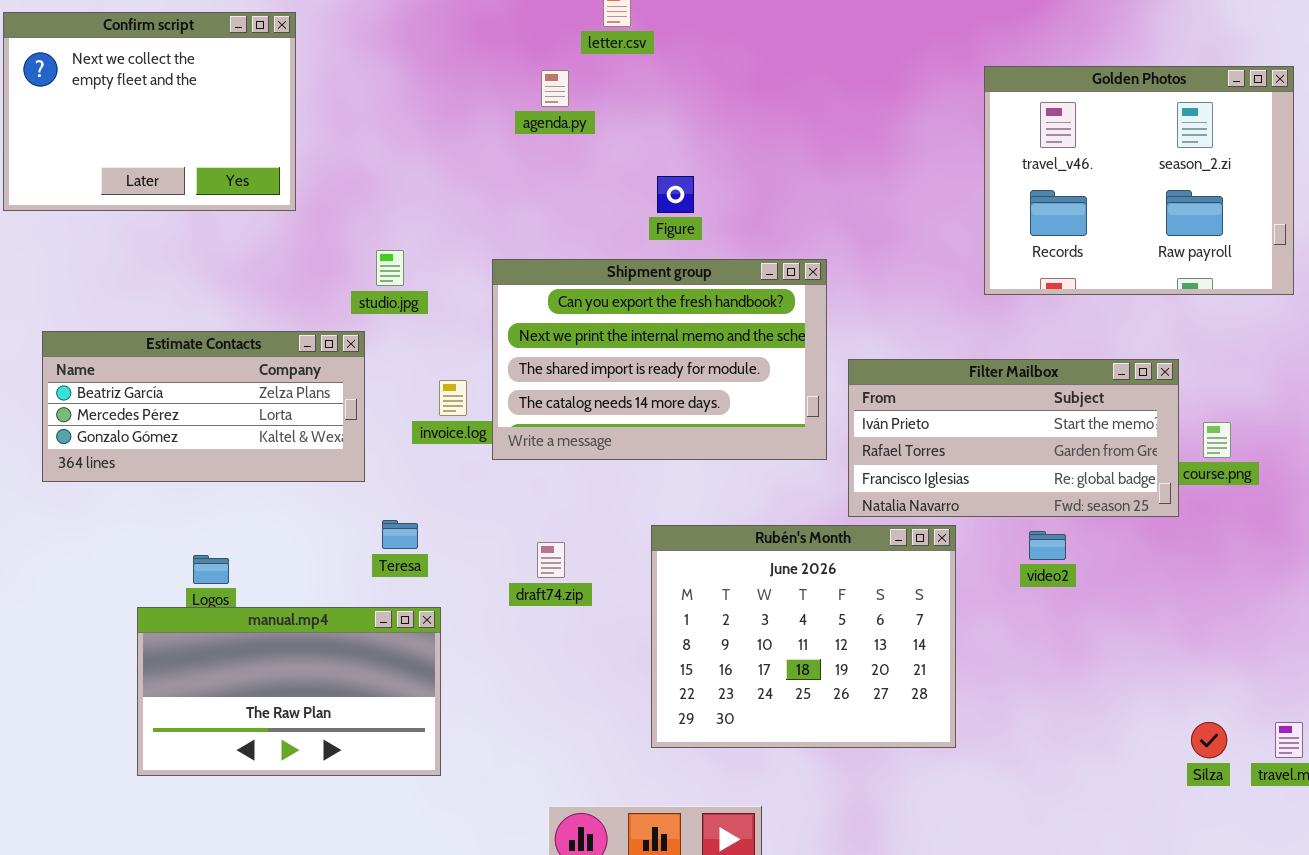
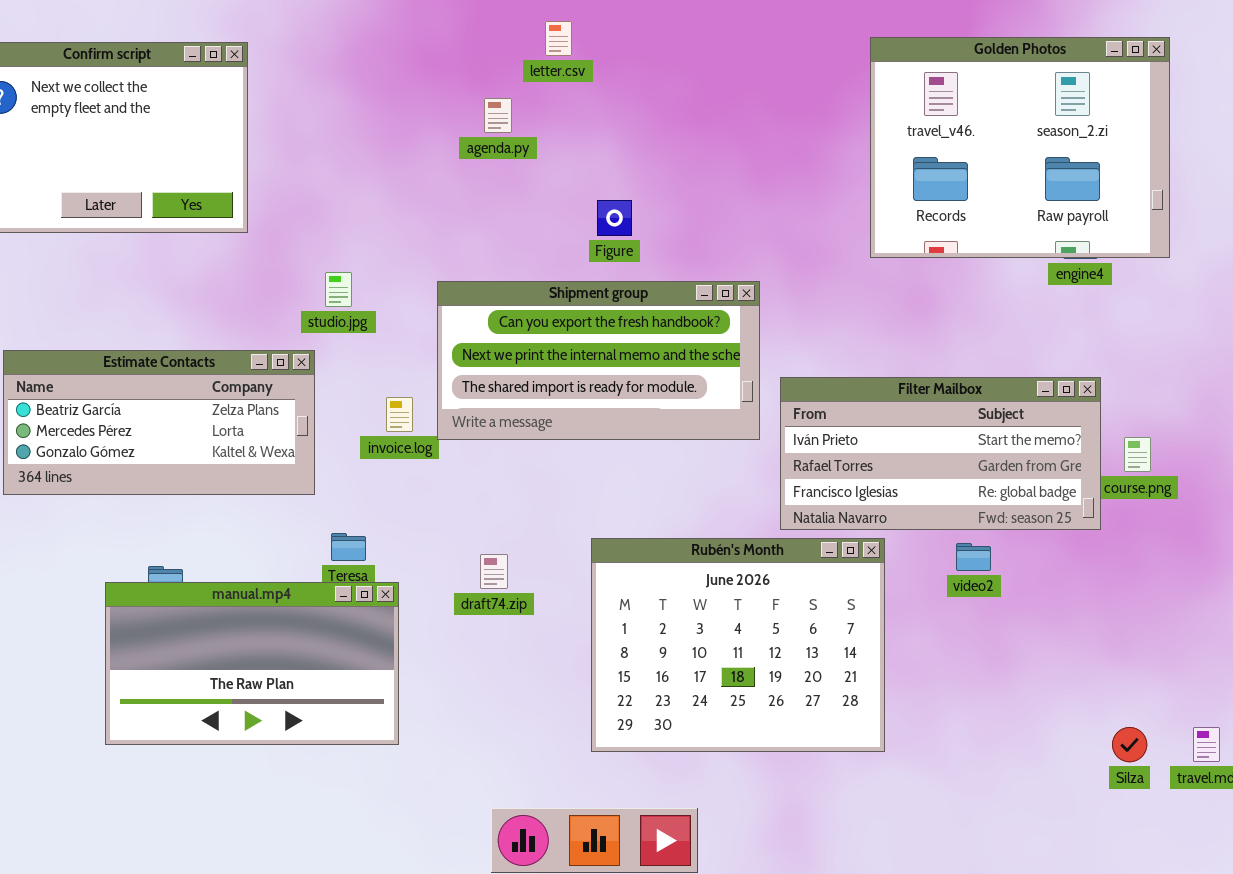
Golden Photos: [984,66,1294,295] -> [870,37,1170,258], moved
Shipment group: [492,259,827,460] -> [437,281,760,440], resized
manual.mp4: [137,607,441,776] -> [105,582,399,745], moved

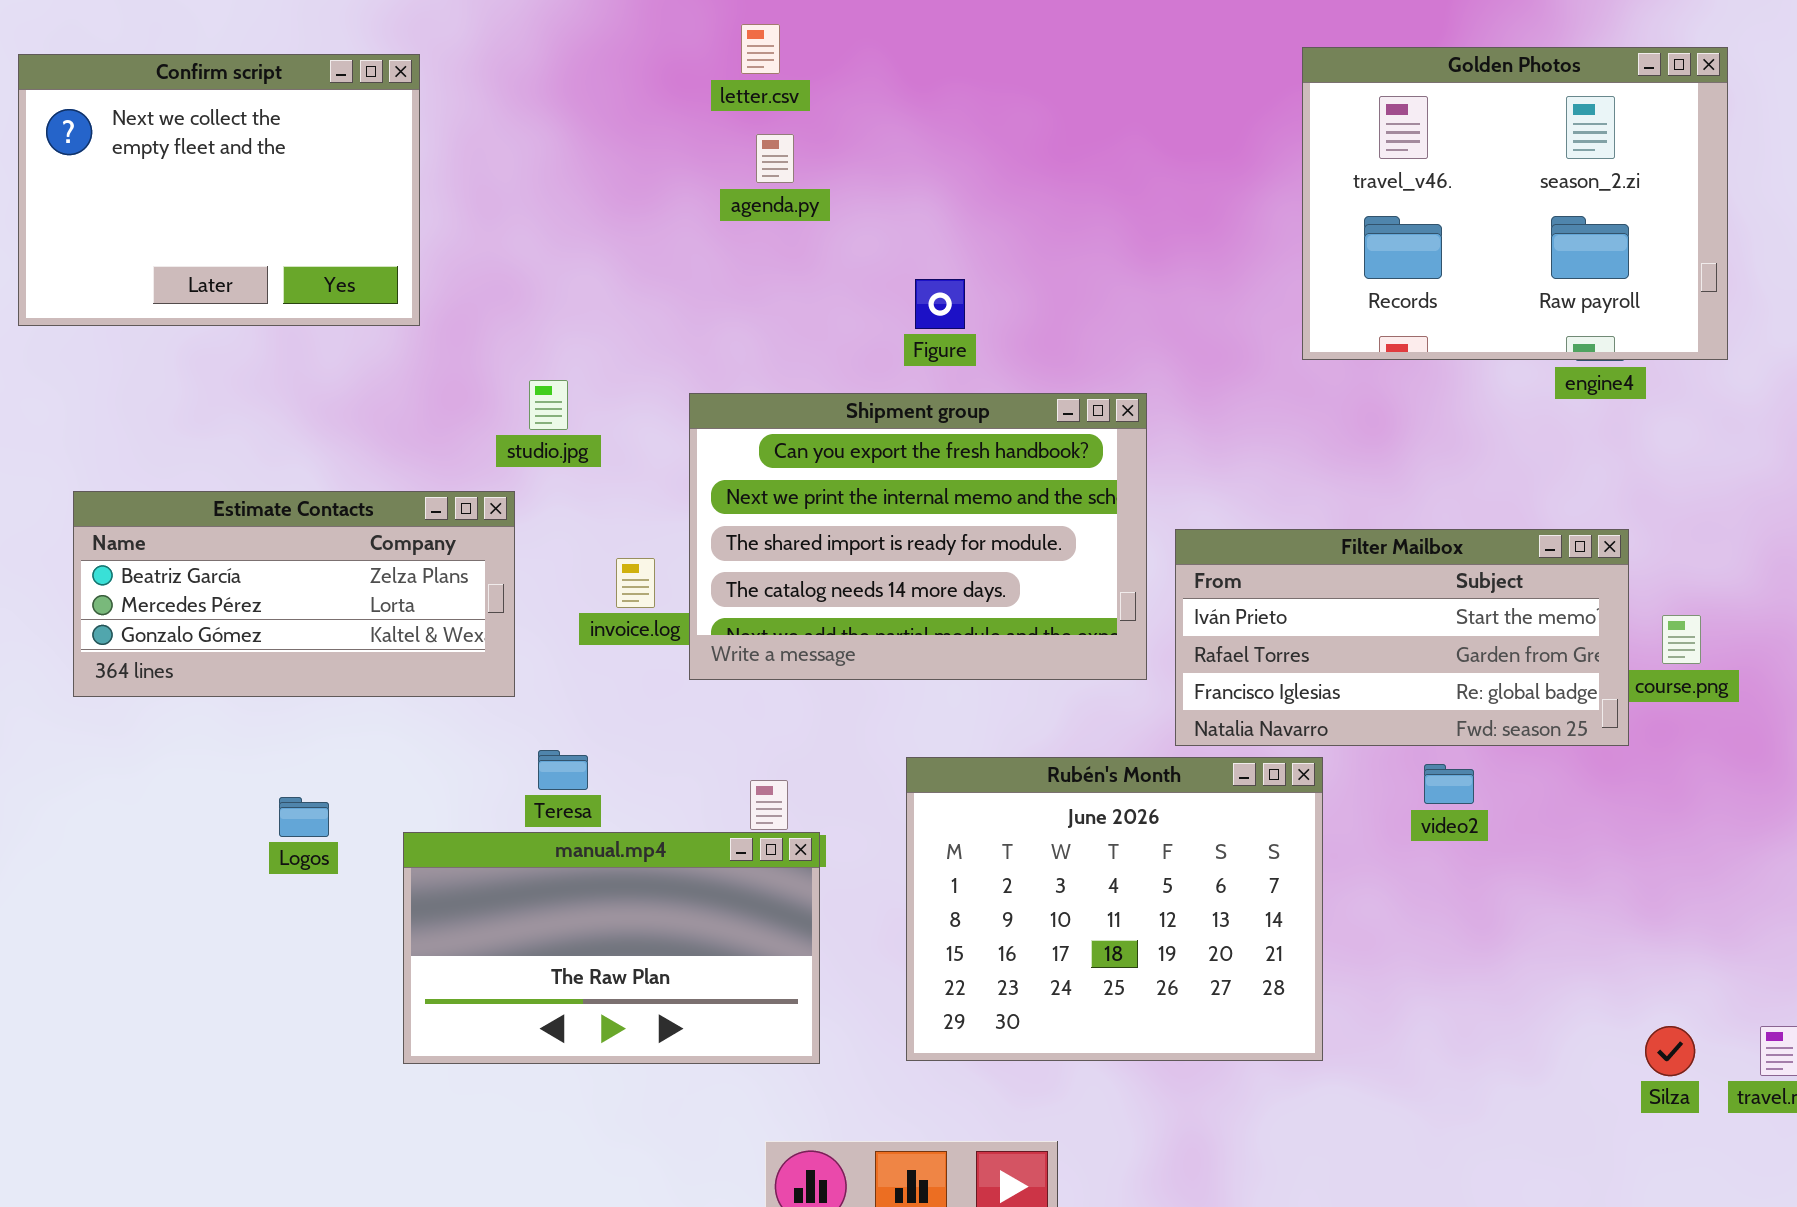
letter.csv: [545,21,572,56] -> [741,24,780,74], moved
Shipment group: [437,281,760,440] -> [689,393,1147,680], resized
manual.mp4: [105,582,399,745] -> [403,832,820,1064], moved

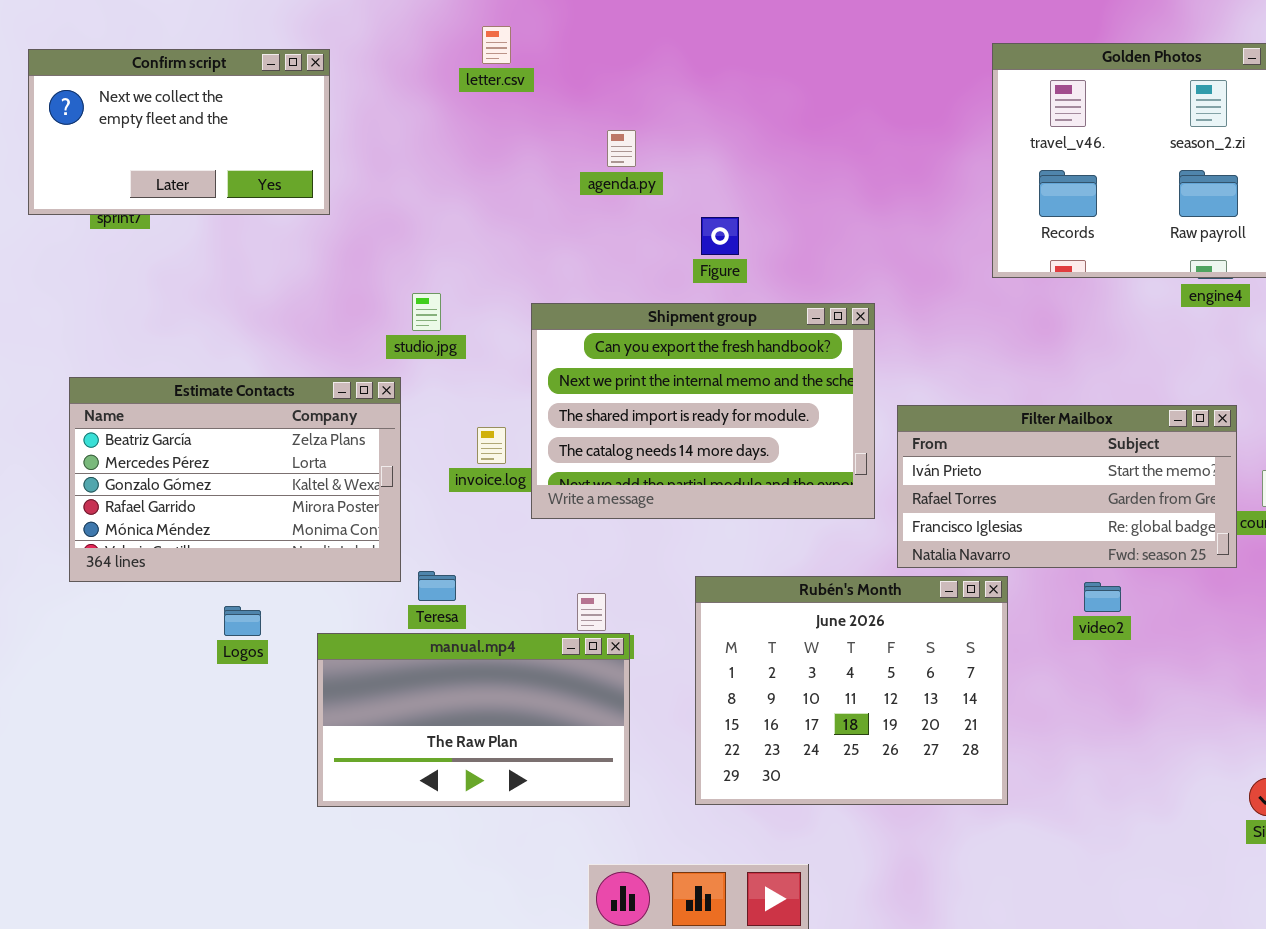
letter.csv: [741,24,780,74] -> [482,26,511,64], moved
Confirm script: [18,54,420,326] -> [28,49,330,215], resized
agenda.py: [756,134,794,183] -> [607,130,636,167], moved
Estimate Contacts: [73,491,515,697] -> [69,377,401,582], resized

